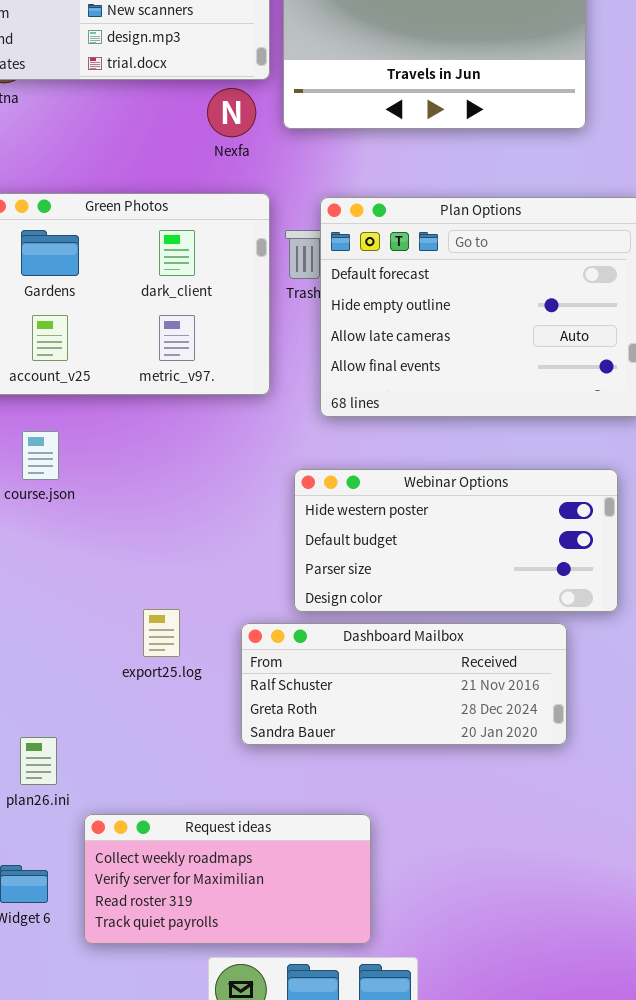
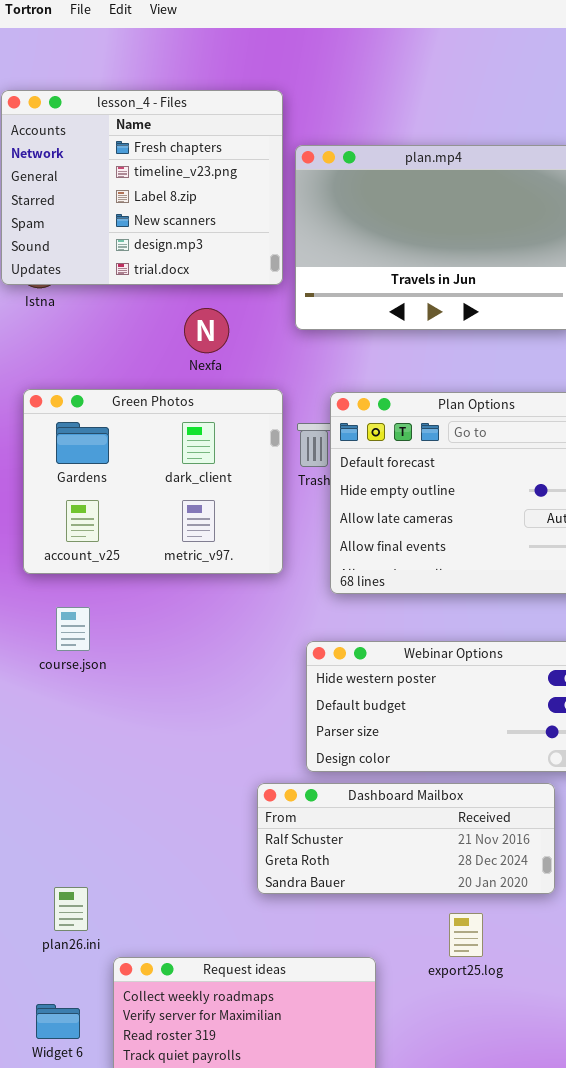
Nexfa: [207,88,256,137] -> [184,308,229,353], moved
export25.log: [143,609,180,657] -> [449,913,483,957], moved

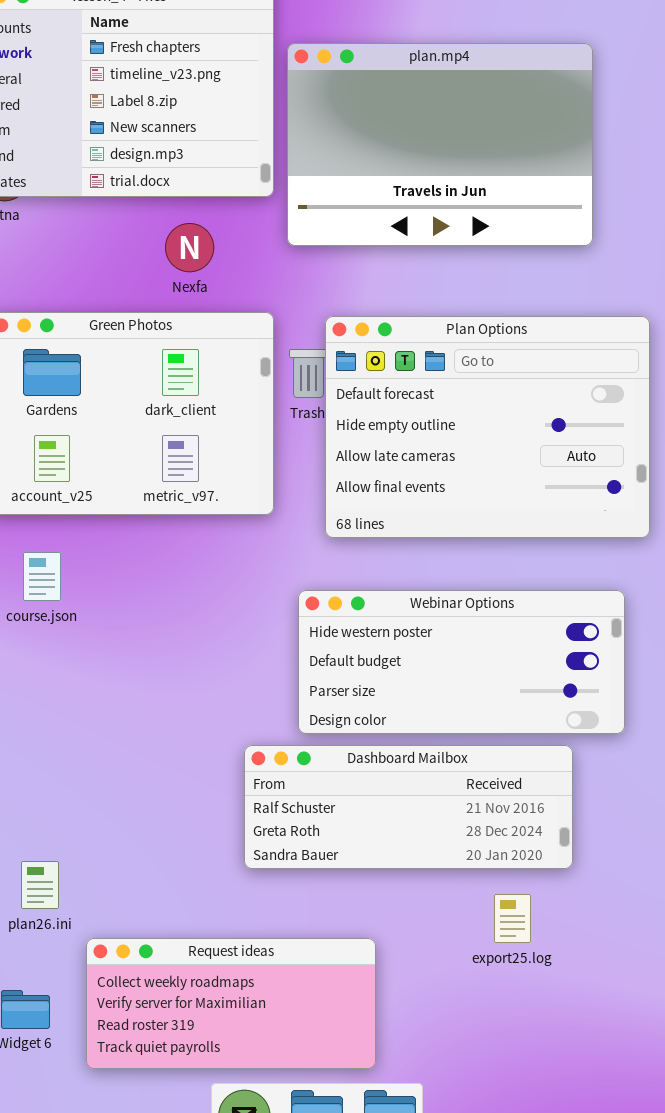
export25.log: [449,913,483,957] -> [494,894,531,943], moved

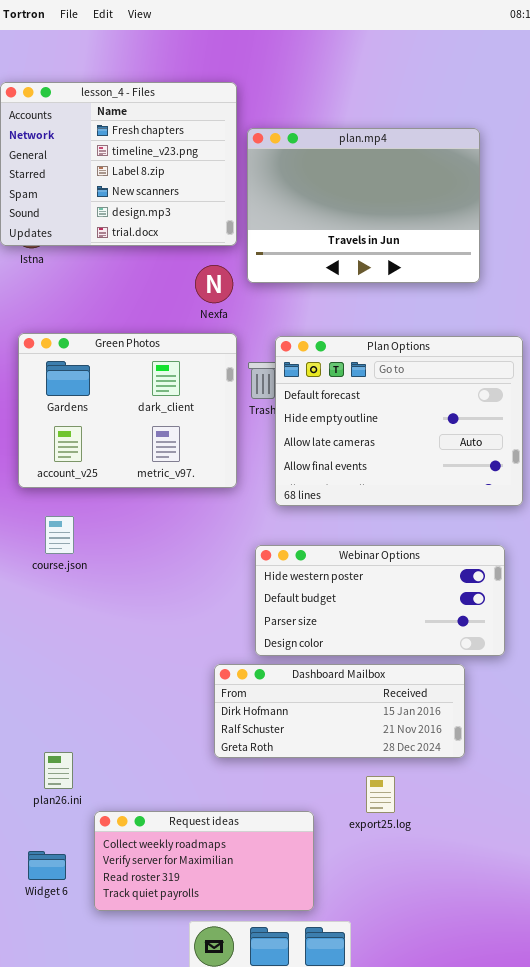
Nexfa: [165,223,214,272] -> [195,265,233,303], moved
Dashboard Mailbox: [244,745,573,869] -> [214,664,465,758], scrolled up 1 row
export25.log: [494,894,531,943] -> [366,776,395,813], moved

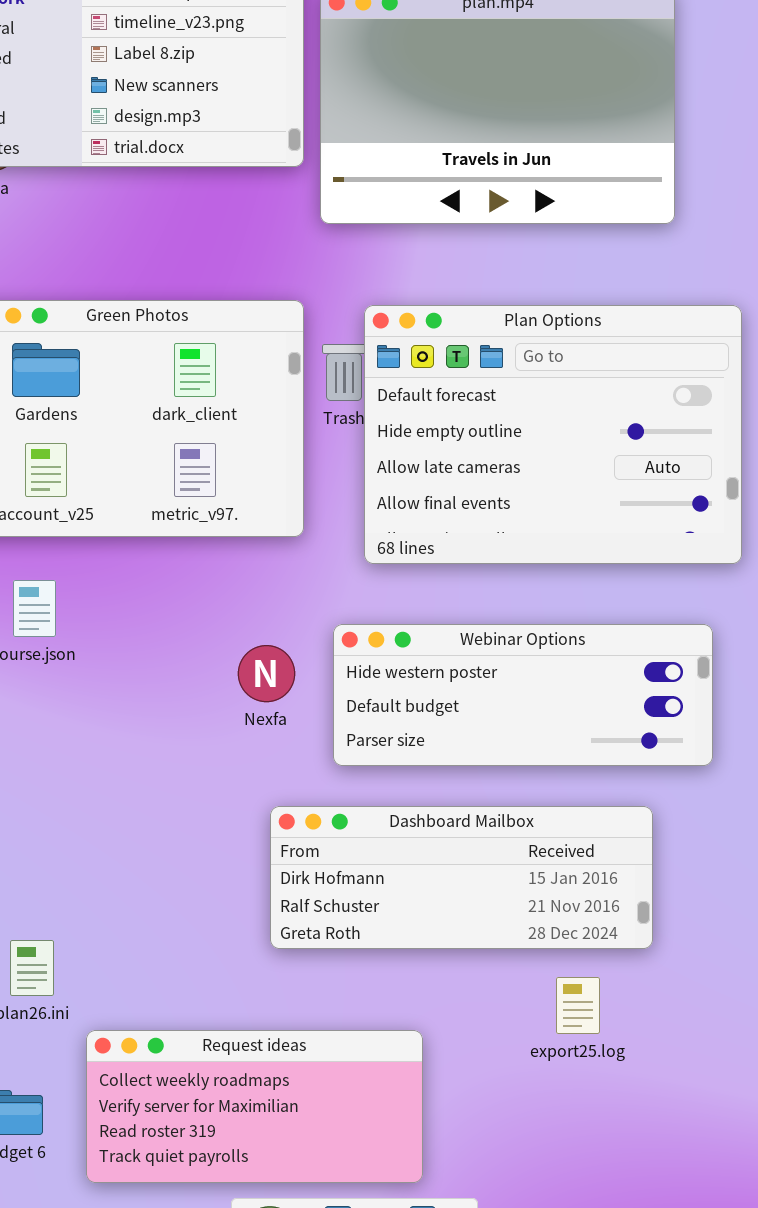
Nexfa: [195,265,233,303] -> [238,645,295,702], moved
Webinar Options: [255,545,505,656] -> [333,624,713,766], resized
export25.log: [366,776,395,813] -> [556,977,600,1034], moved

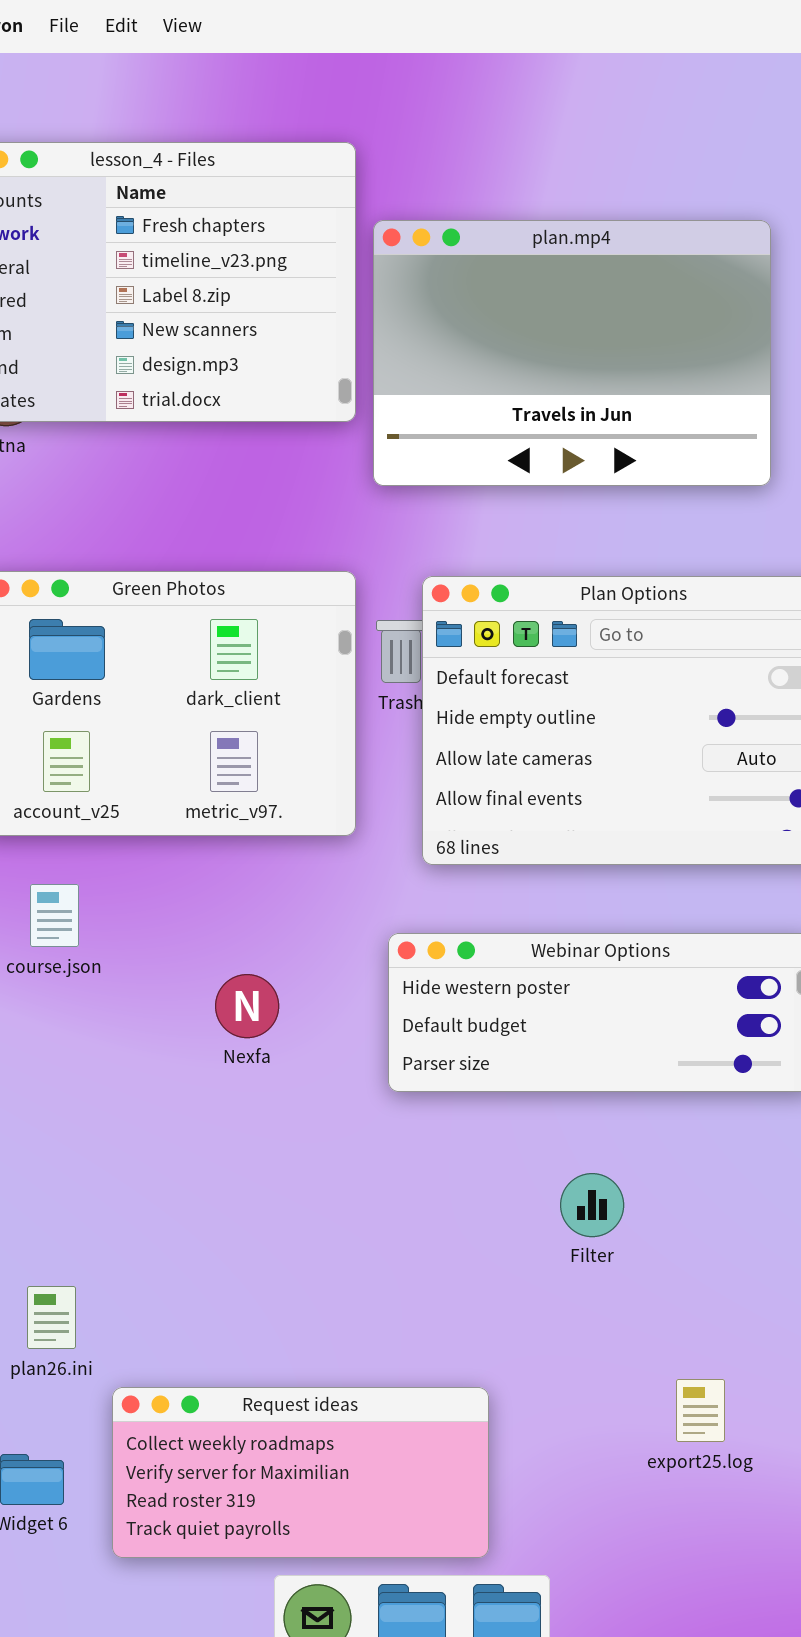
Nexfa: [238,645,295,702] -> [215,974,279,1038], moved
Dashboard Mailbox: [270,806,653,949] -> none, closed
export25.log: [556,977,600,1034] -> [676,1379,725,1442], moved

